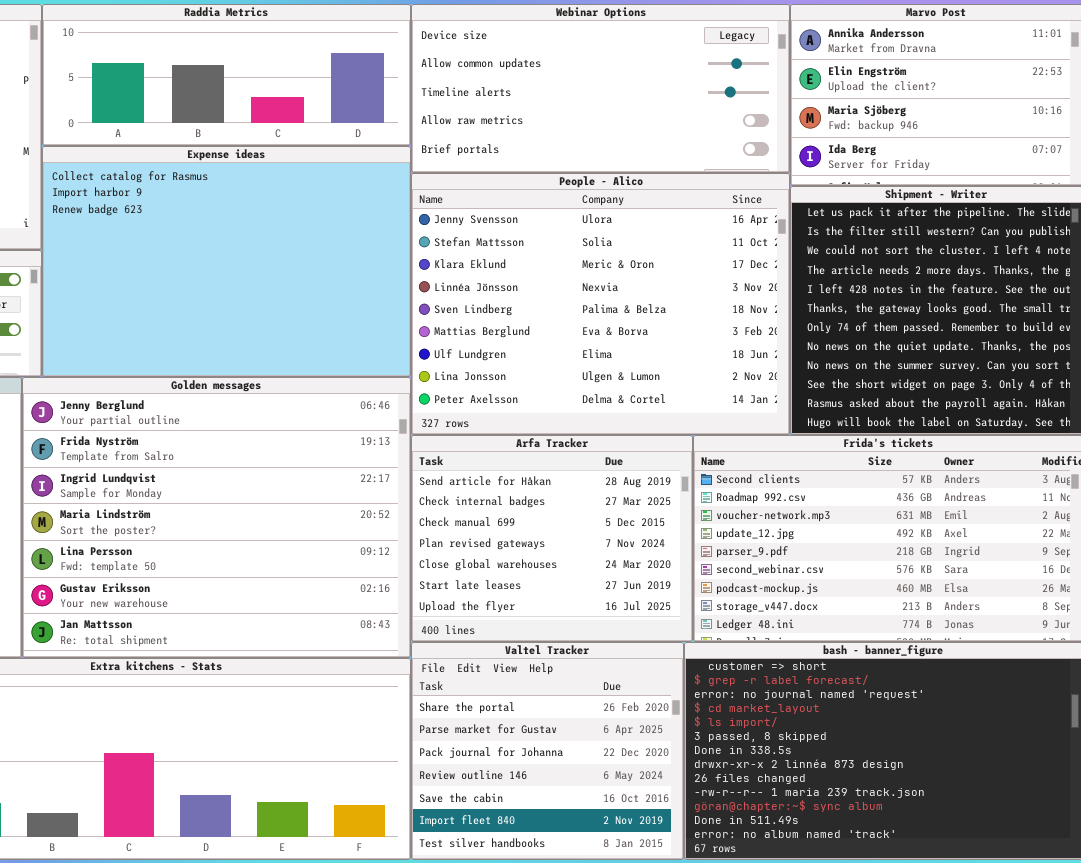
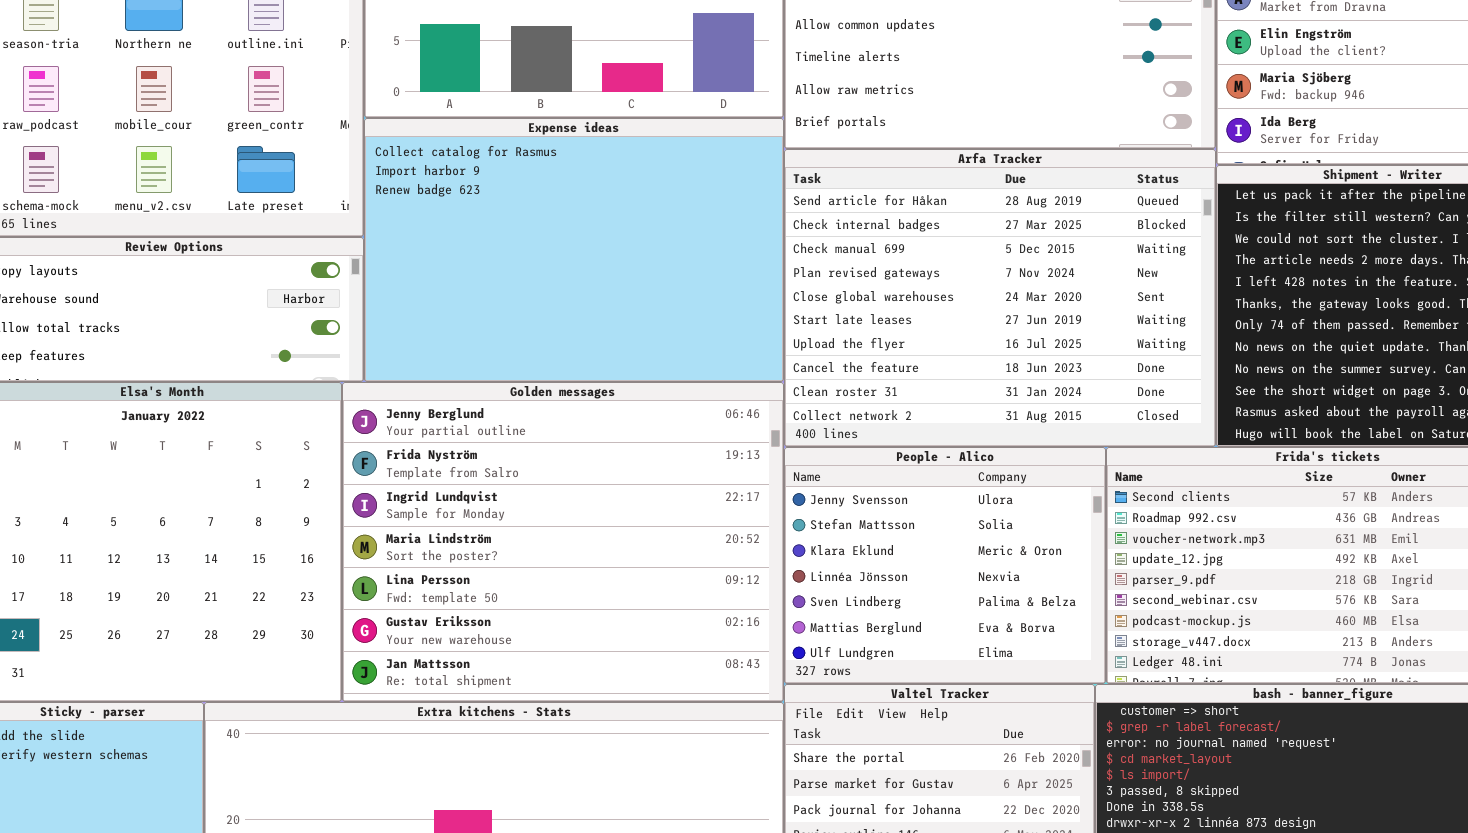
People - Alico: [411,173,790,435] -> [784,447,1106,684], moved, resized
Arfa Tracker: [411,435,693,642] -> [784,149,1216,447], moved, resized

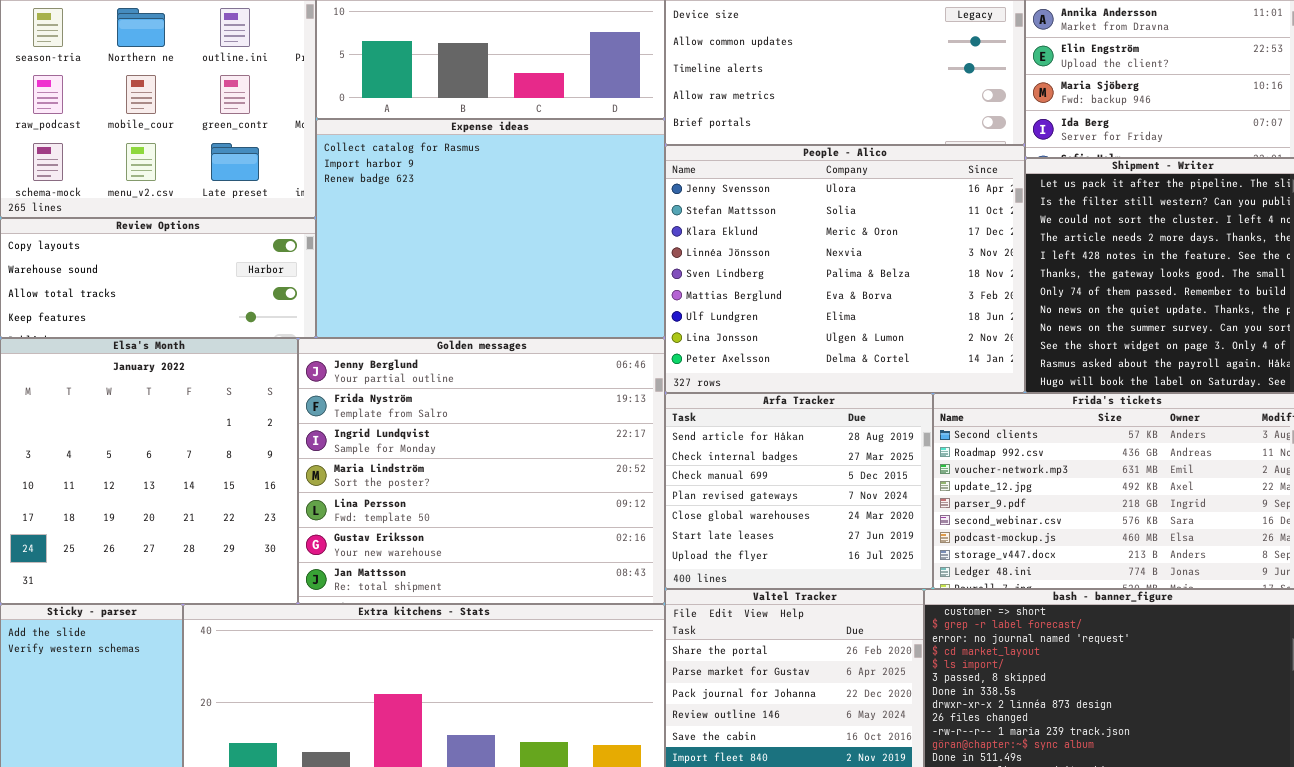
Arfa Tracker: [784,149,1216,447] -> [665,393,933,589], moved, resized
People - Alico: [784,447,1106,684] -> [665,145,1025,393], moved, resized

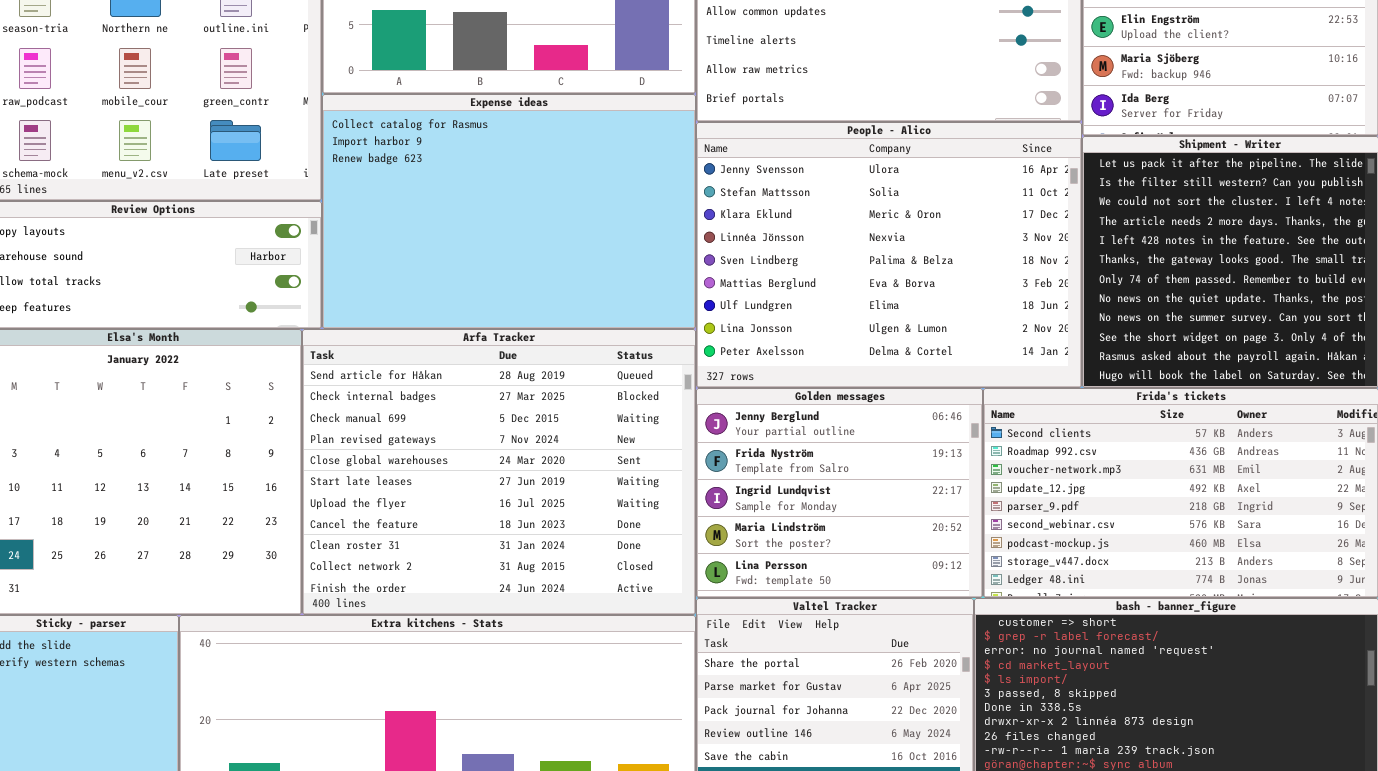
Golden messages: [298,338,665,604] -> [696,388,983,598], moved, resized
Arfa Tracker: [665,393,933,589] -> [302,329,696,615], moved, resized

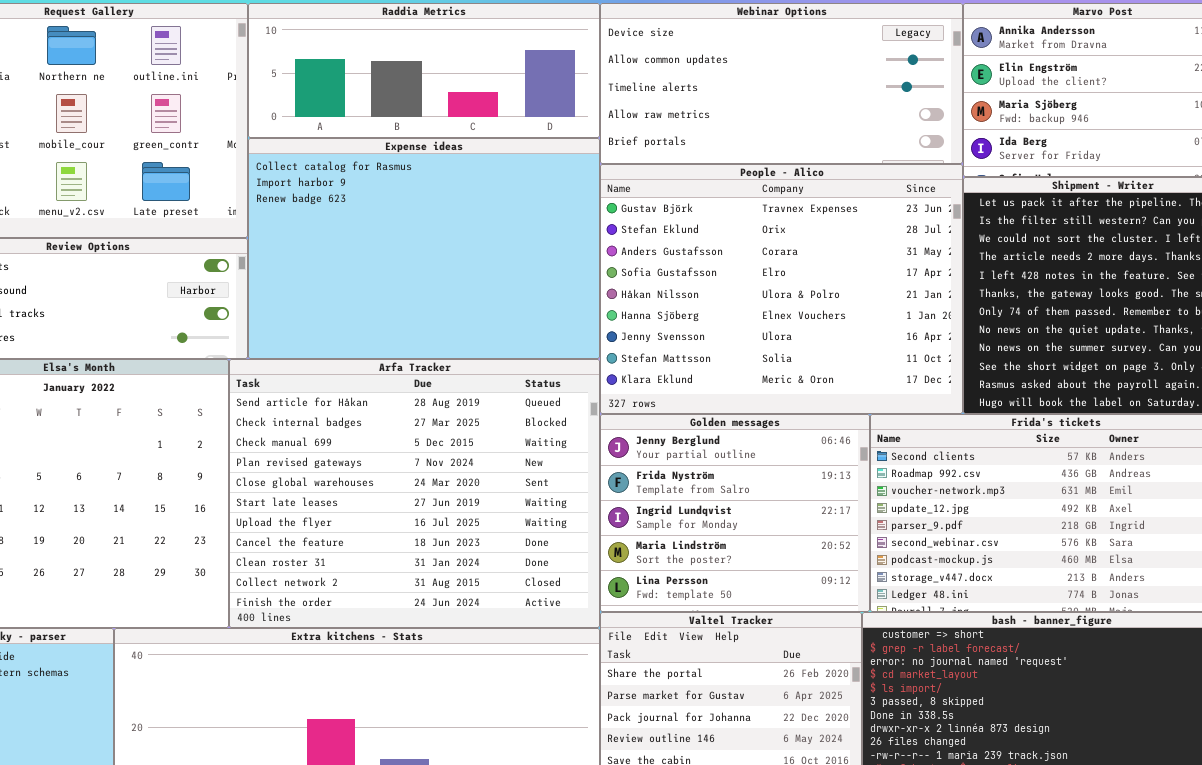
People - Alico: [696,122,1082,388] -> [600,164,963,414], scrolled up 6 rows

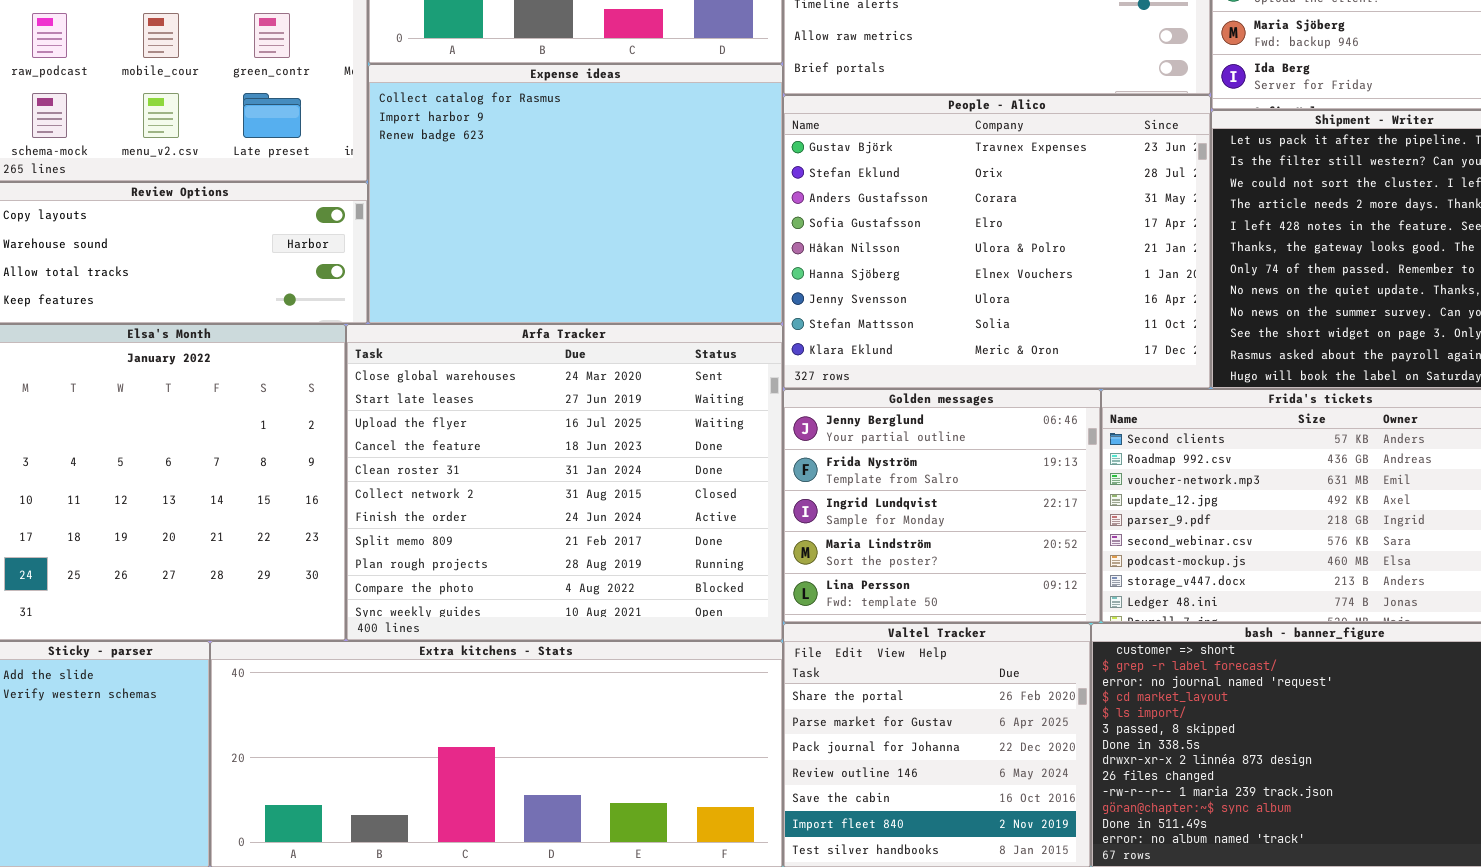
Arfa Tracker: [229,359,600,628] -> [346,324,783,641], scrolled down 4 rows

